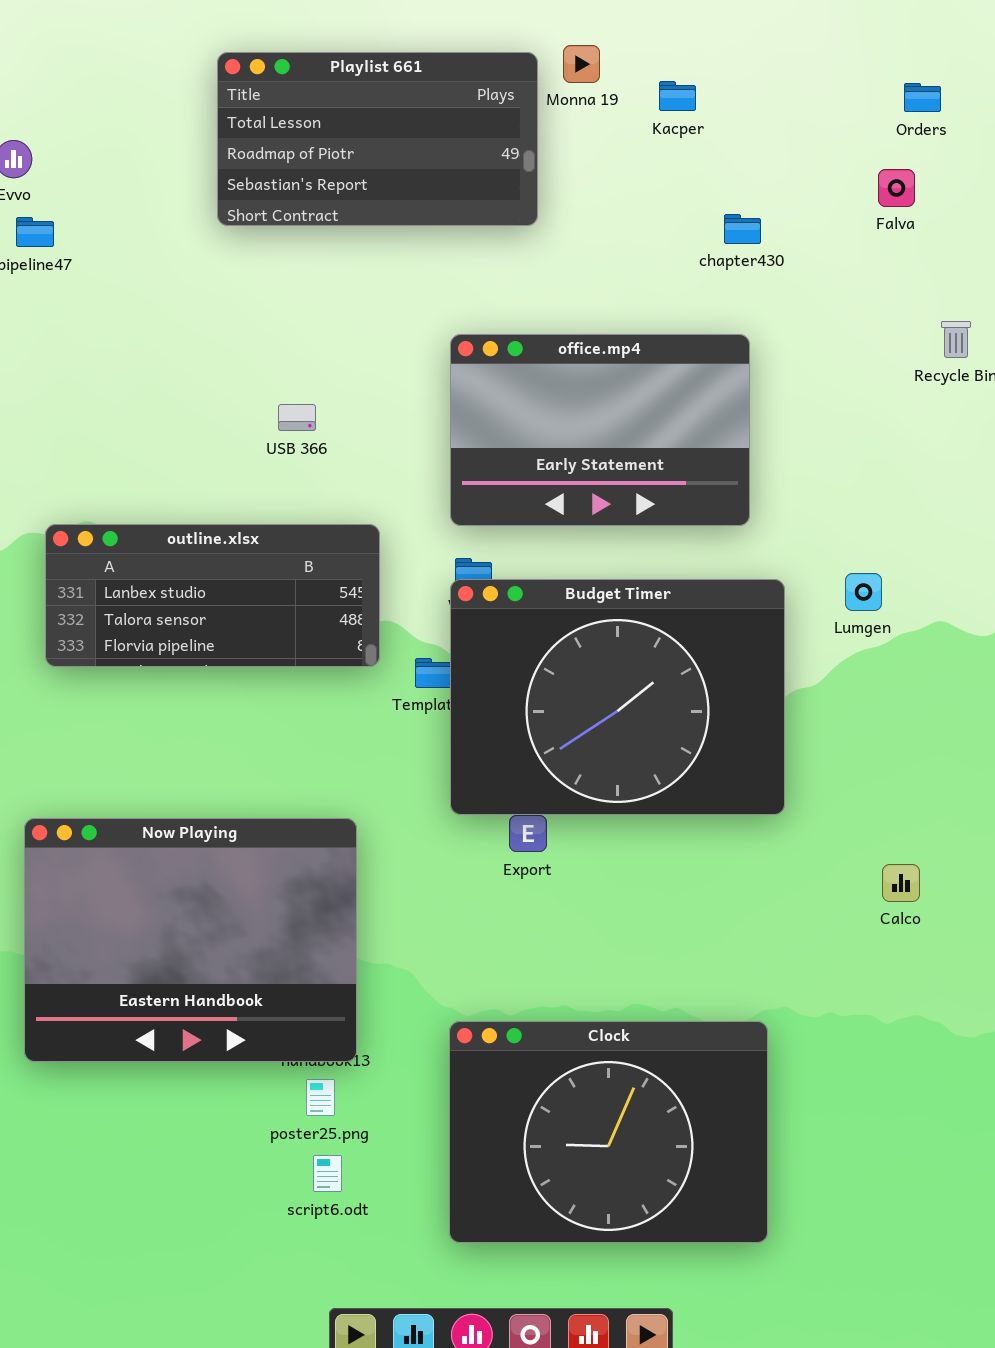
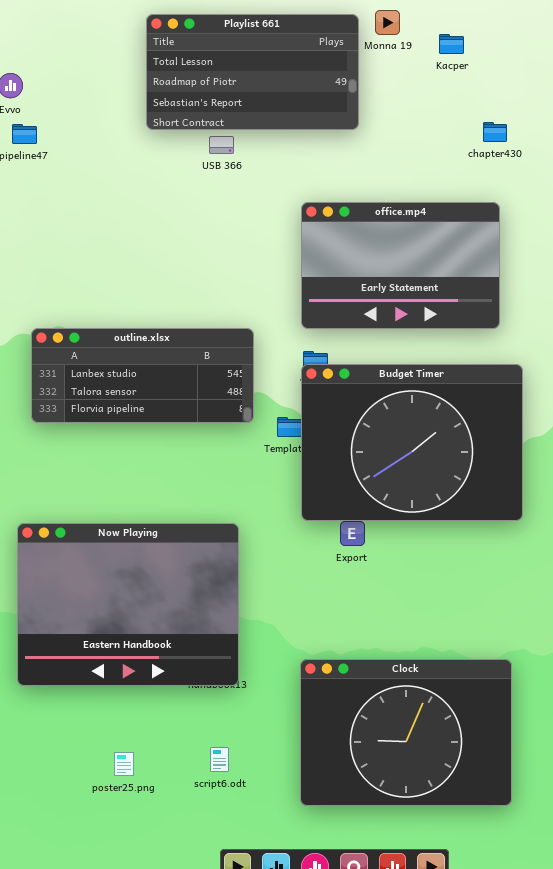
USB 366: [278,404,316,431] -> [209,136,234,154], moved
poster25.png: [306,1079,335,1116] -> [114,752,134,776], moved

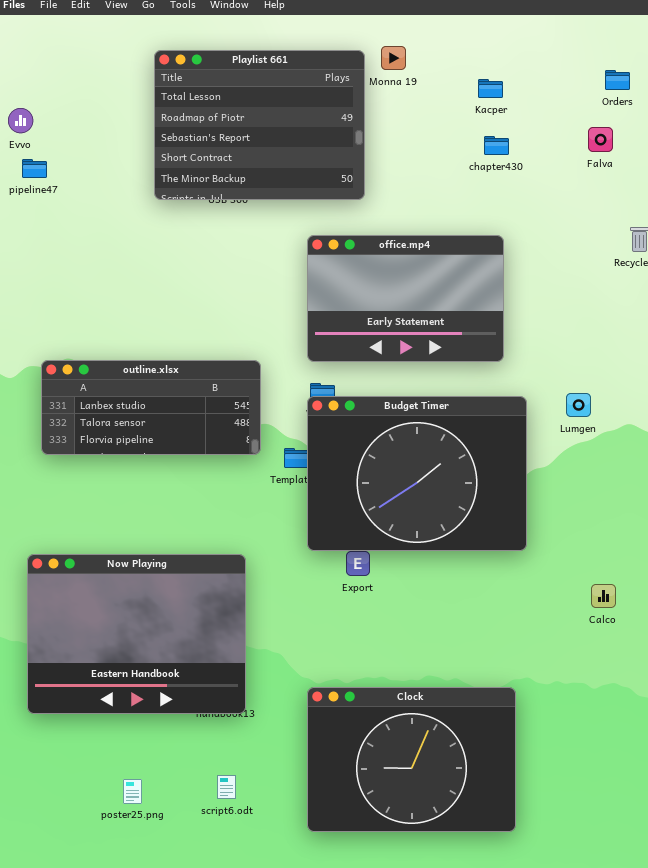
Playlist 661: [146,14,359,130] -> [154,50,365,200], resized
Kacper: [439,34,464,54] -> [478,79,503,98], moved
chapter430: [483,122,507,142] -> [484,136,509,155], moved

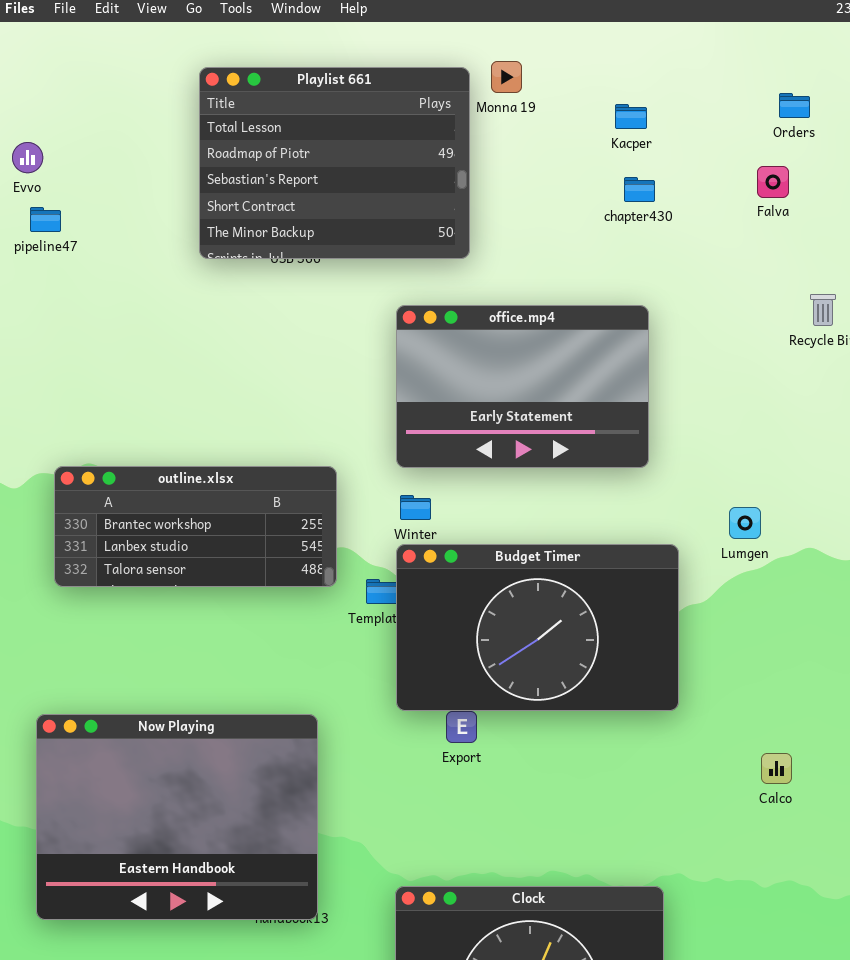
outline.xlsx: [41,360,261,455] -> [54,466,337,587], scrolled up 1 row
Budget Timer: [307,396,527,551] -> [396,544,679,711], resized

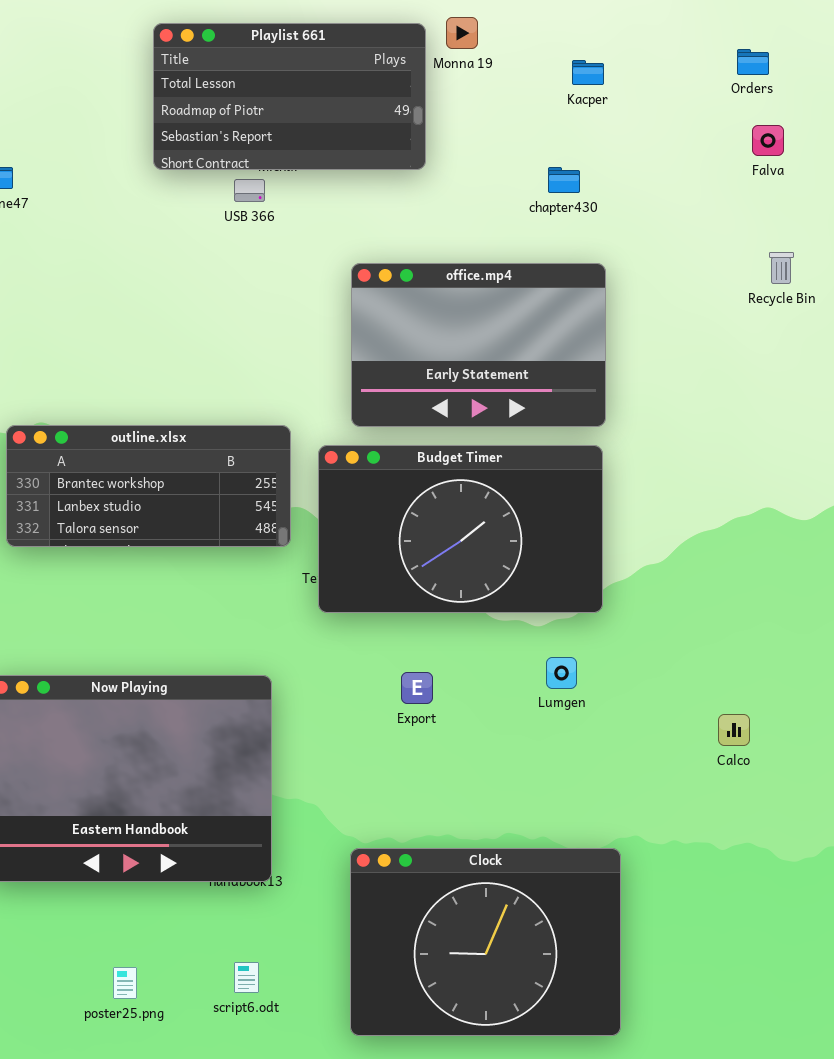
Playlist 661: [199,67,470,259] -> [153,23,426,170], resized
Falva: [757,166,789,198] -> [752,125,784,156], moved
chapter430: [624,177,655,202] -> [548,167,580,193], moved
Lumgen: [729,507,761,539] -> [546,657,577,689], moved
Budget Timer: [396,544,679,711] -> [318,445,603,613], moved

